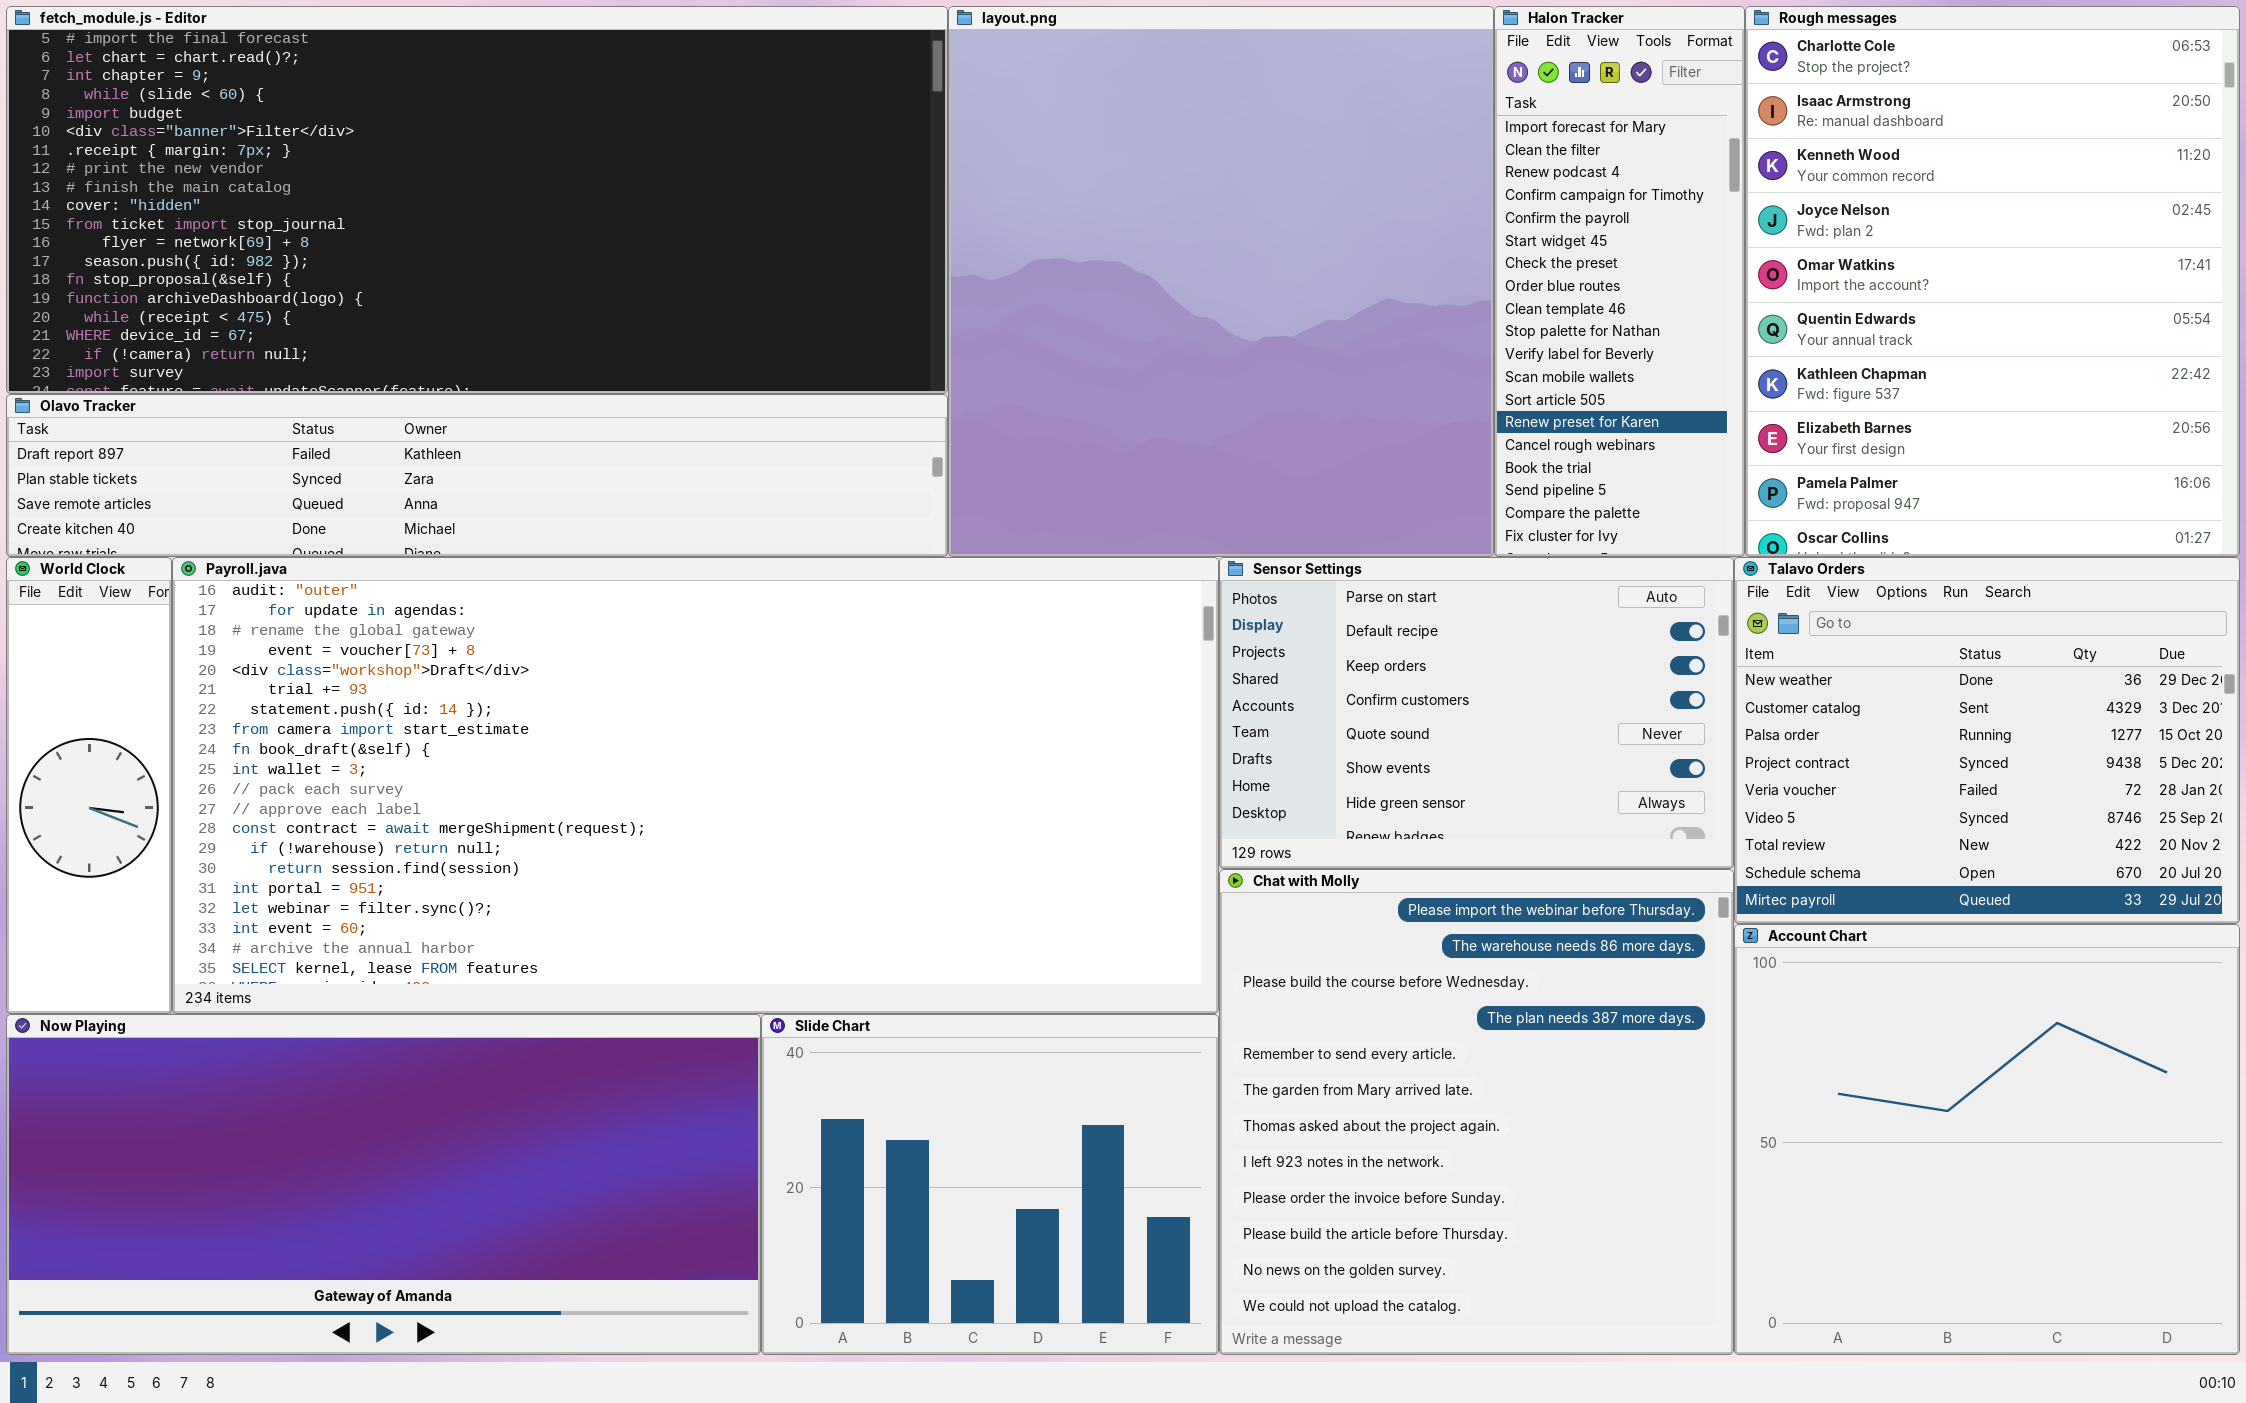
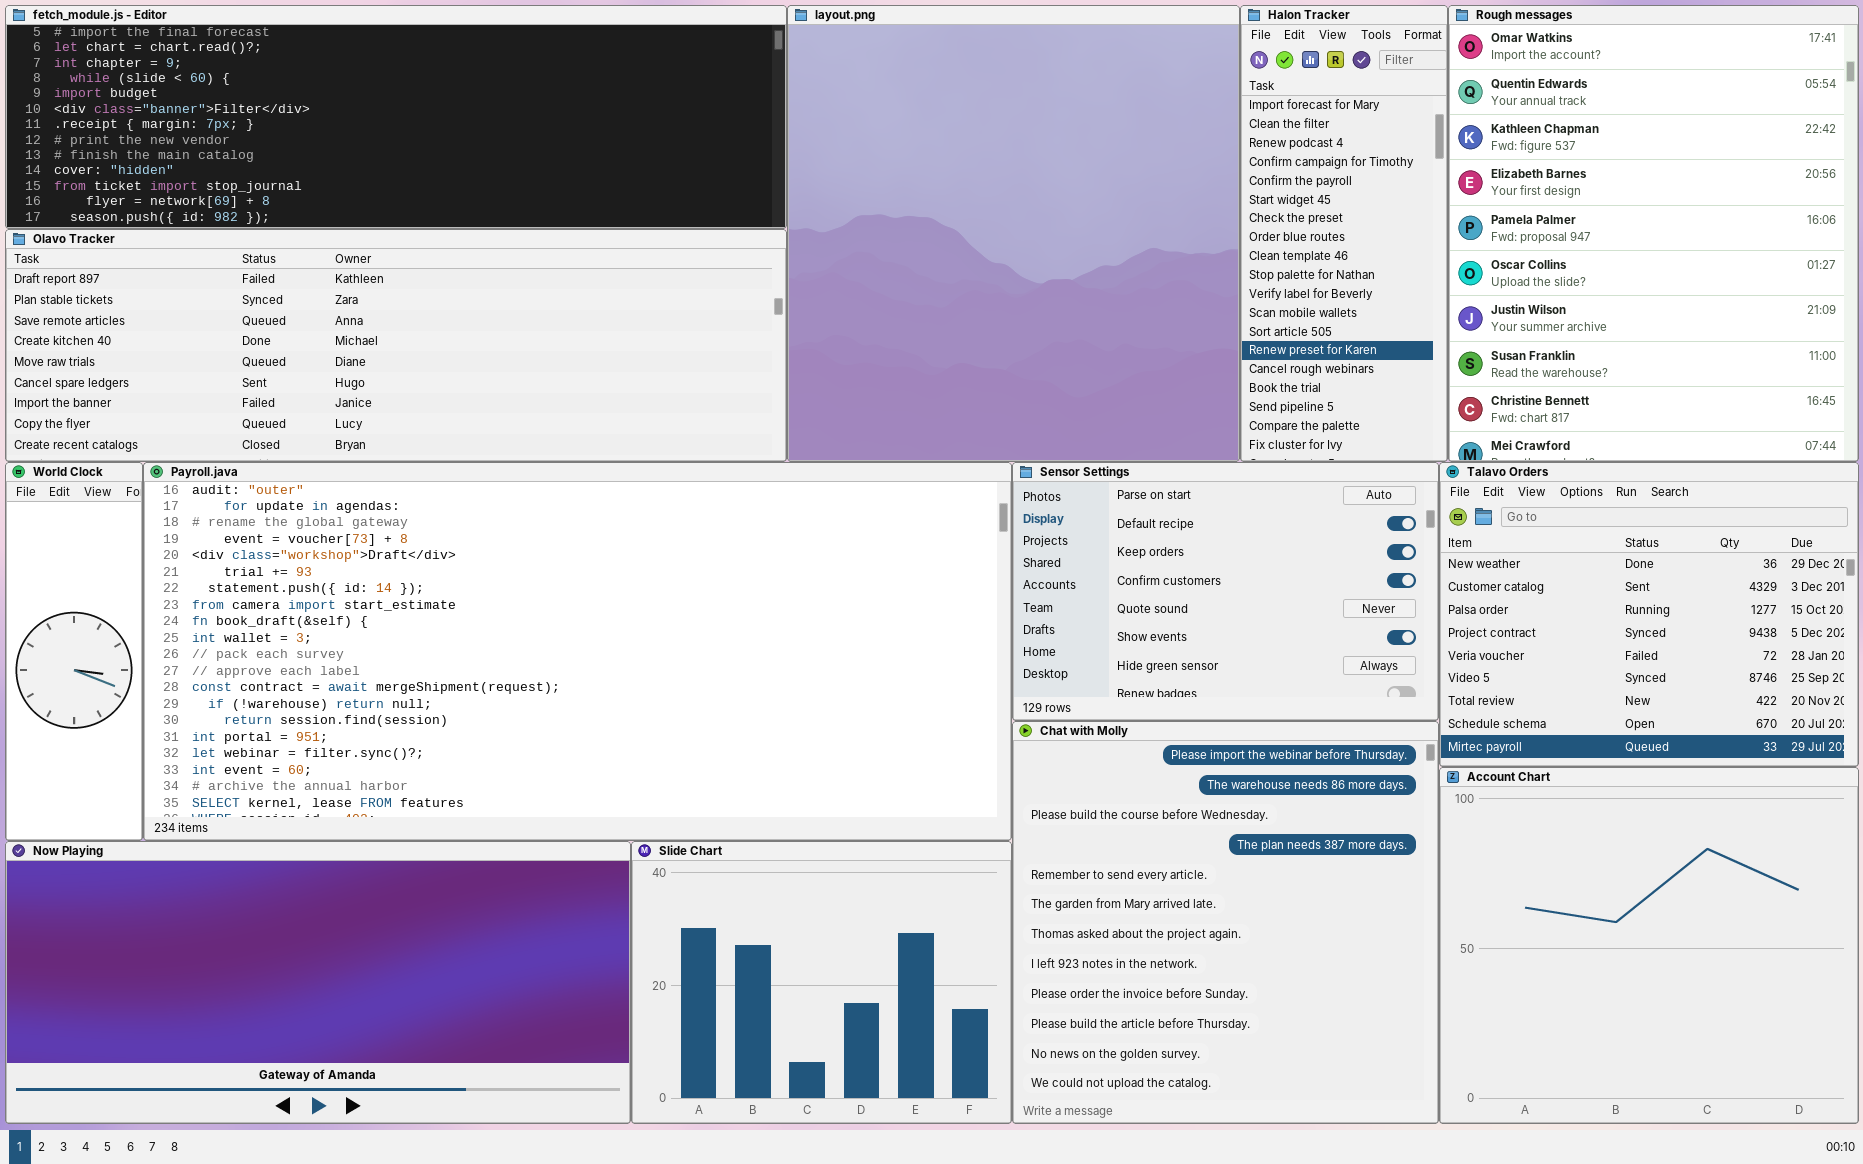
fetch_module.js - Editor: [6,6,948,394] -> [5,5,787,229], resized
Rough messages: [1745,6,2240,557] -> [1448,5,1859,462], scrolled down 4 rows
Olavo Tracker: [6,394,948,557] -> [5,229,787,462], resized

